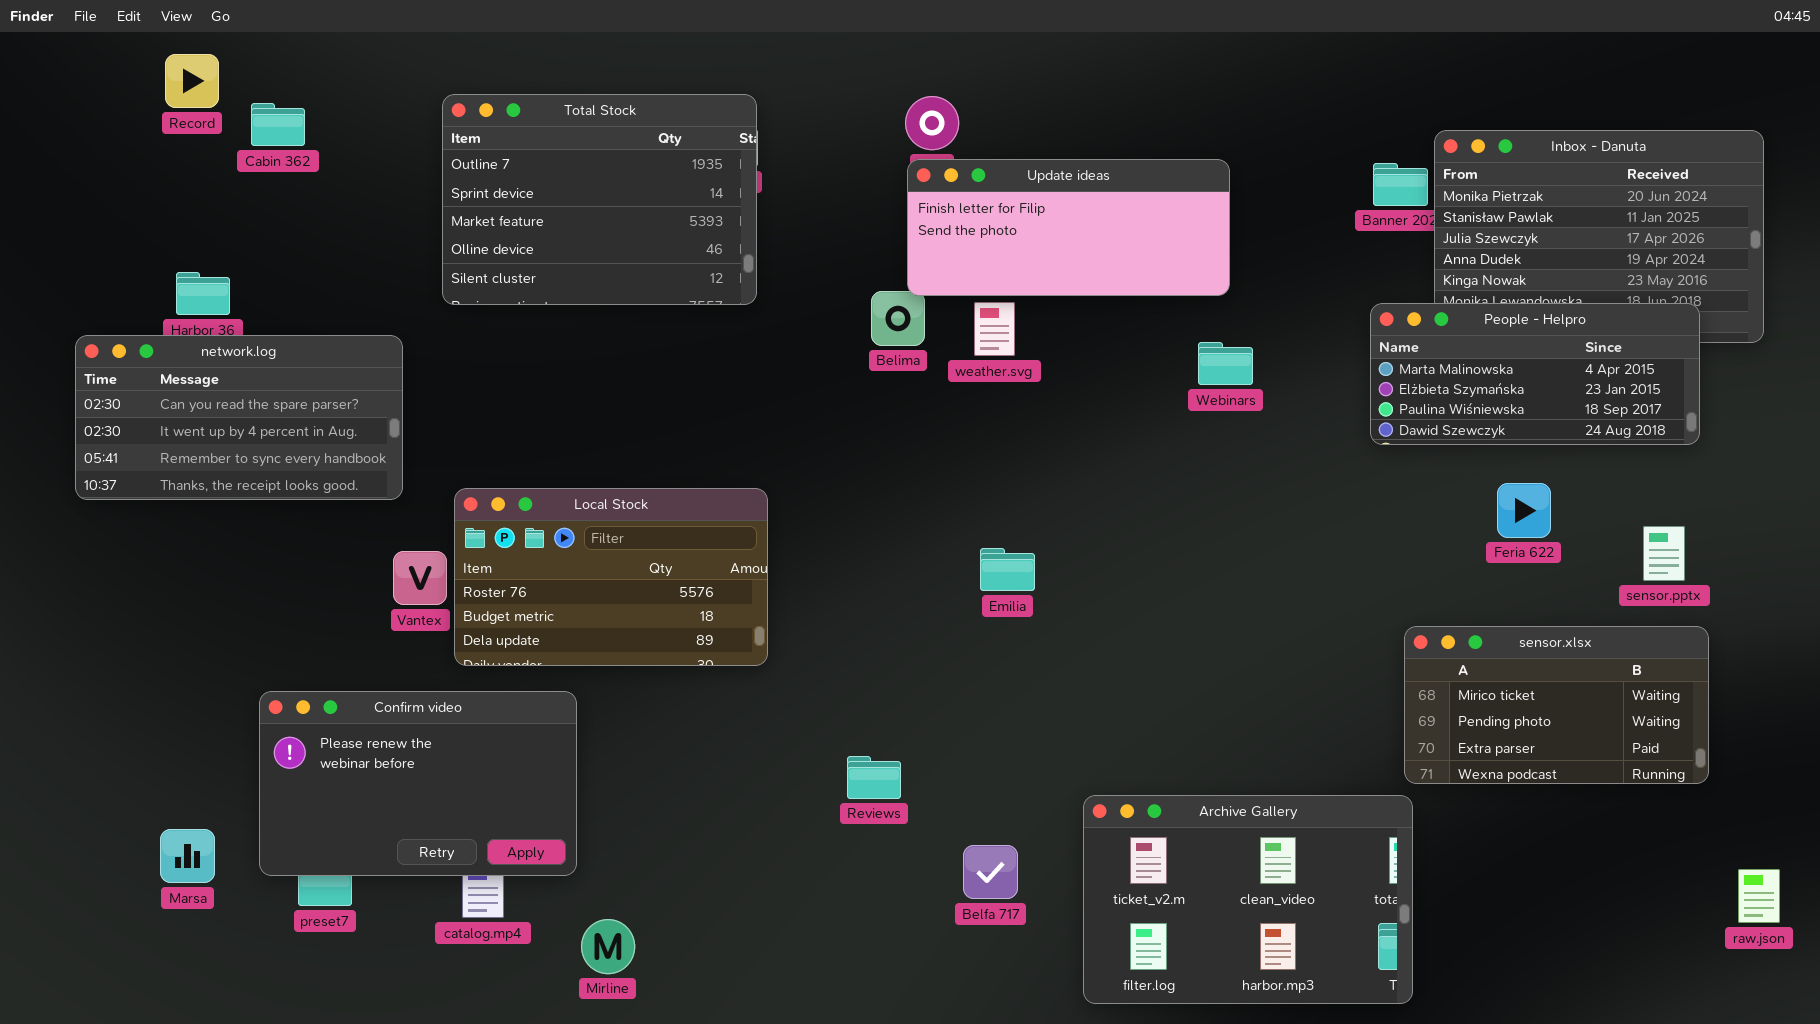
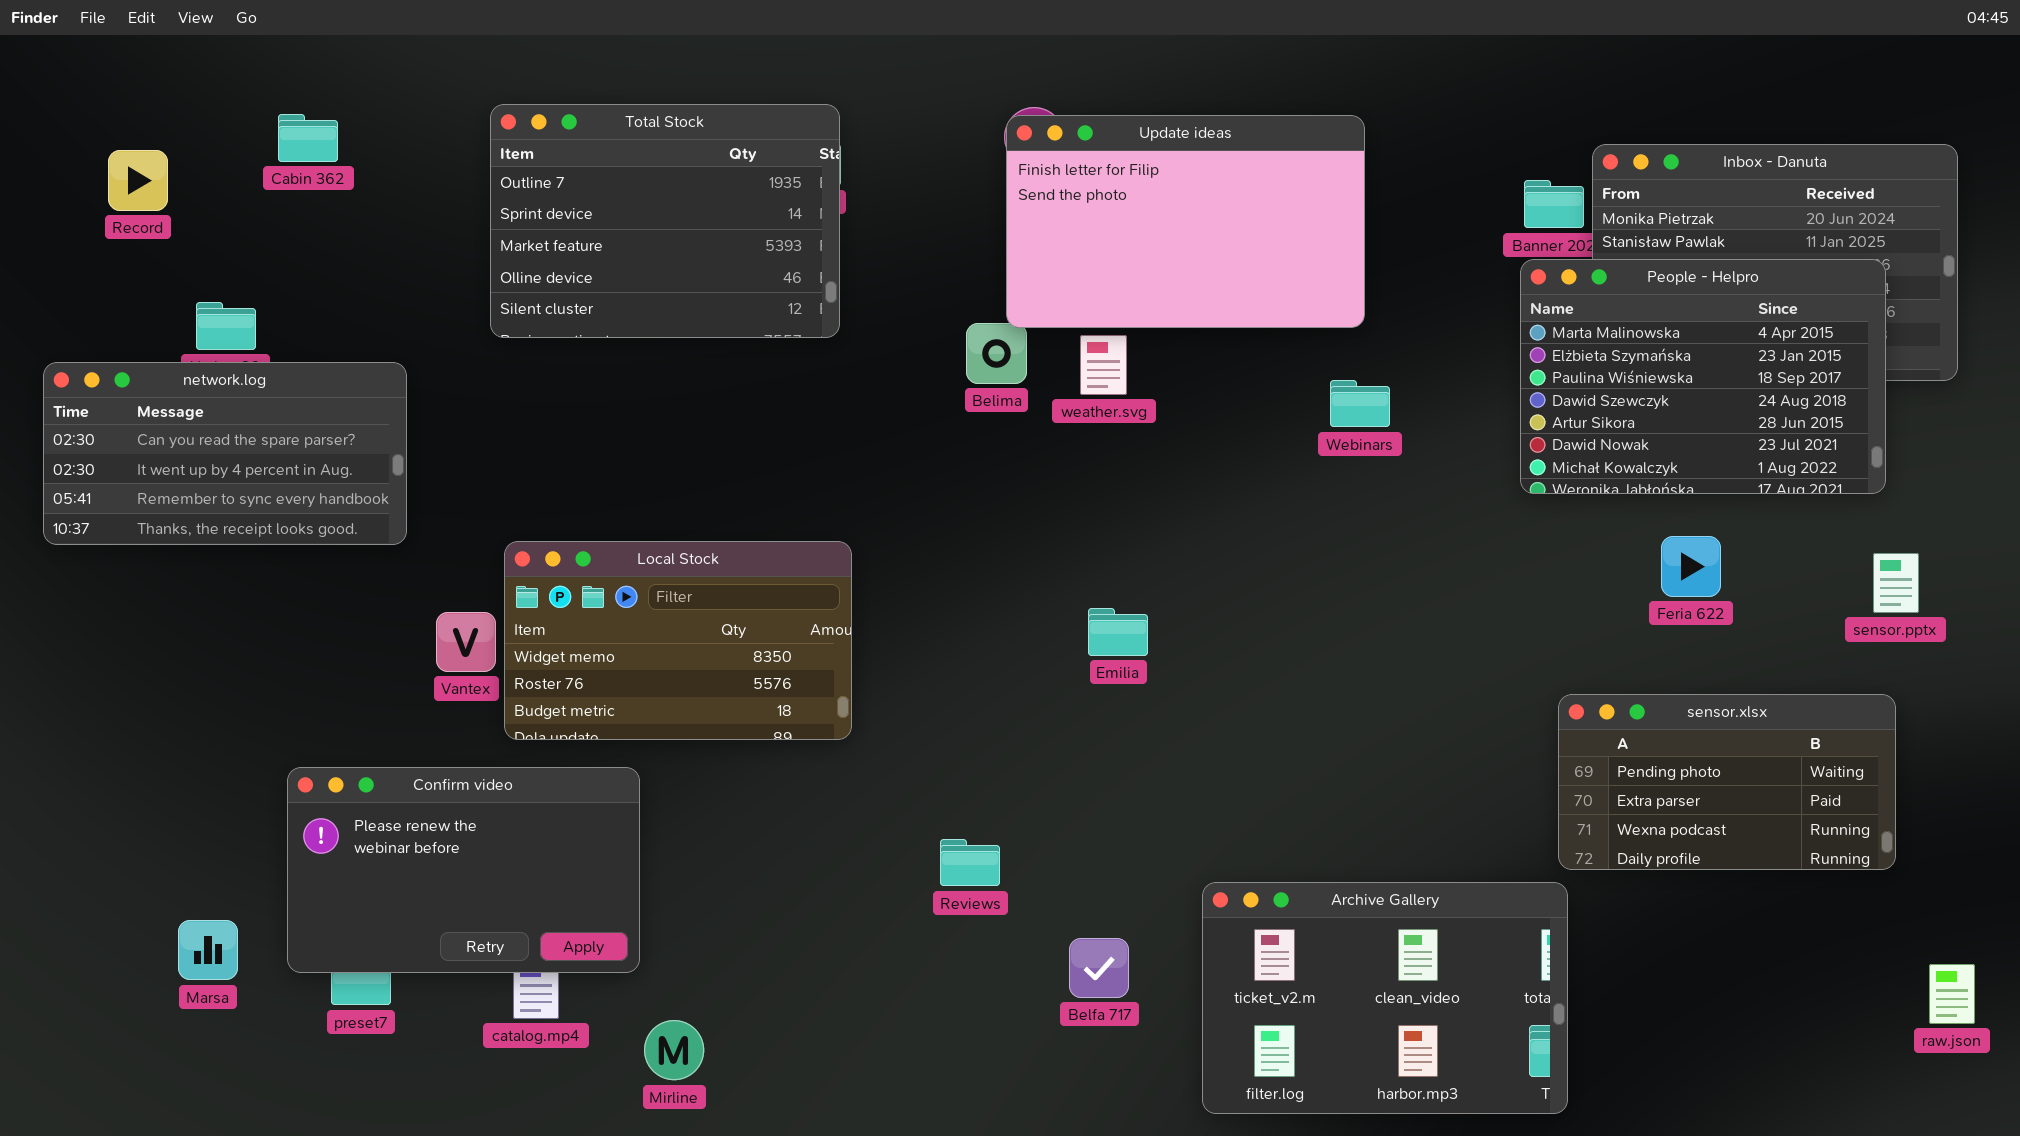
Record: [165,54,219,108] -> [108,150,168,211], moved
Update ideas: [907,159,1230,296] -> [1006,115,1365,328], resized
People - Helpro: [1370,303,1700,445] -> [1520,259,1886,494], resized
network.log: [75,335,403,500] -> [43,362,407,545], moved
Local Stock: [454,488,768,666] -> [504,541,852,740], scrolled up 1 row
sensor.pptx: [1643,526,1685,581] -> [1873,553,1919,613], moved
sensor.xlsx: [1404,626,1709,784] -> [1558,694,1896,870], scrolled down 1 row

